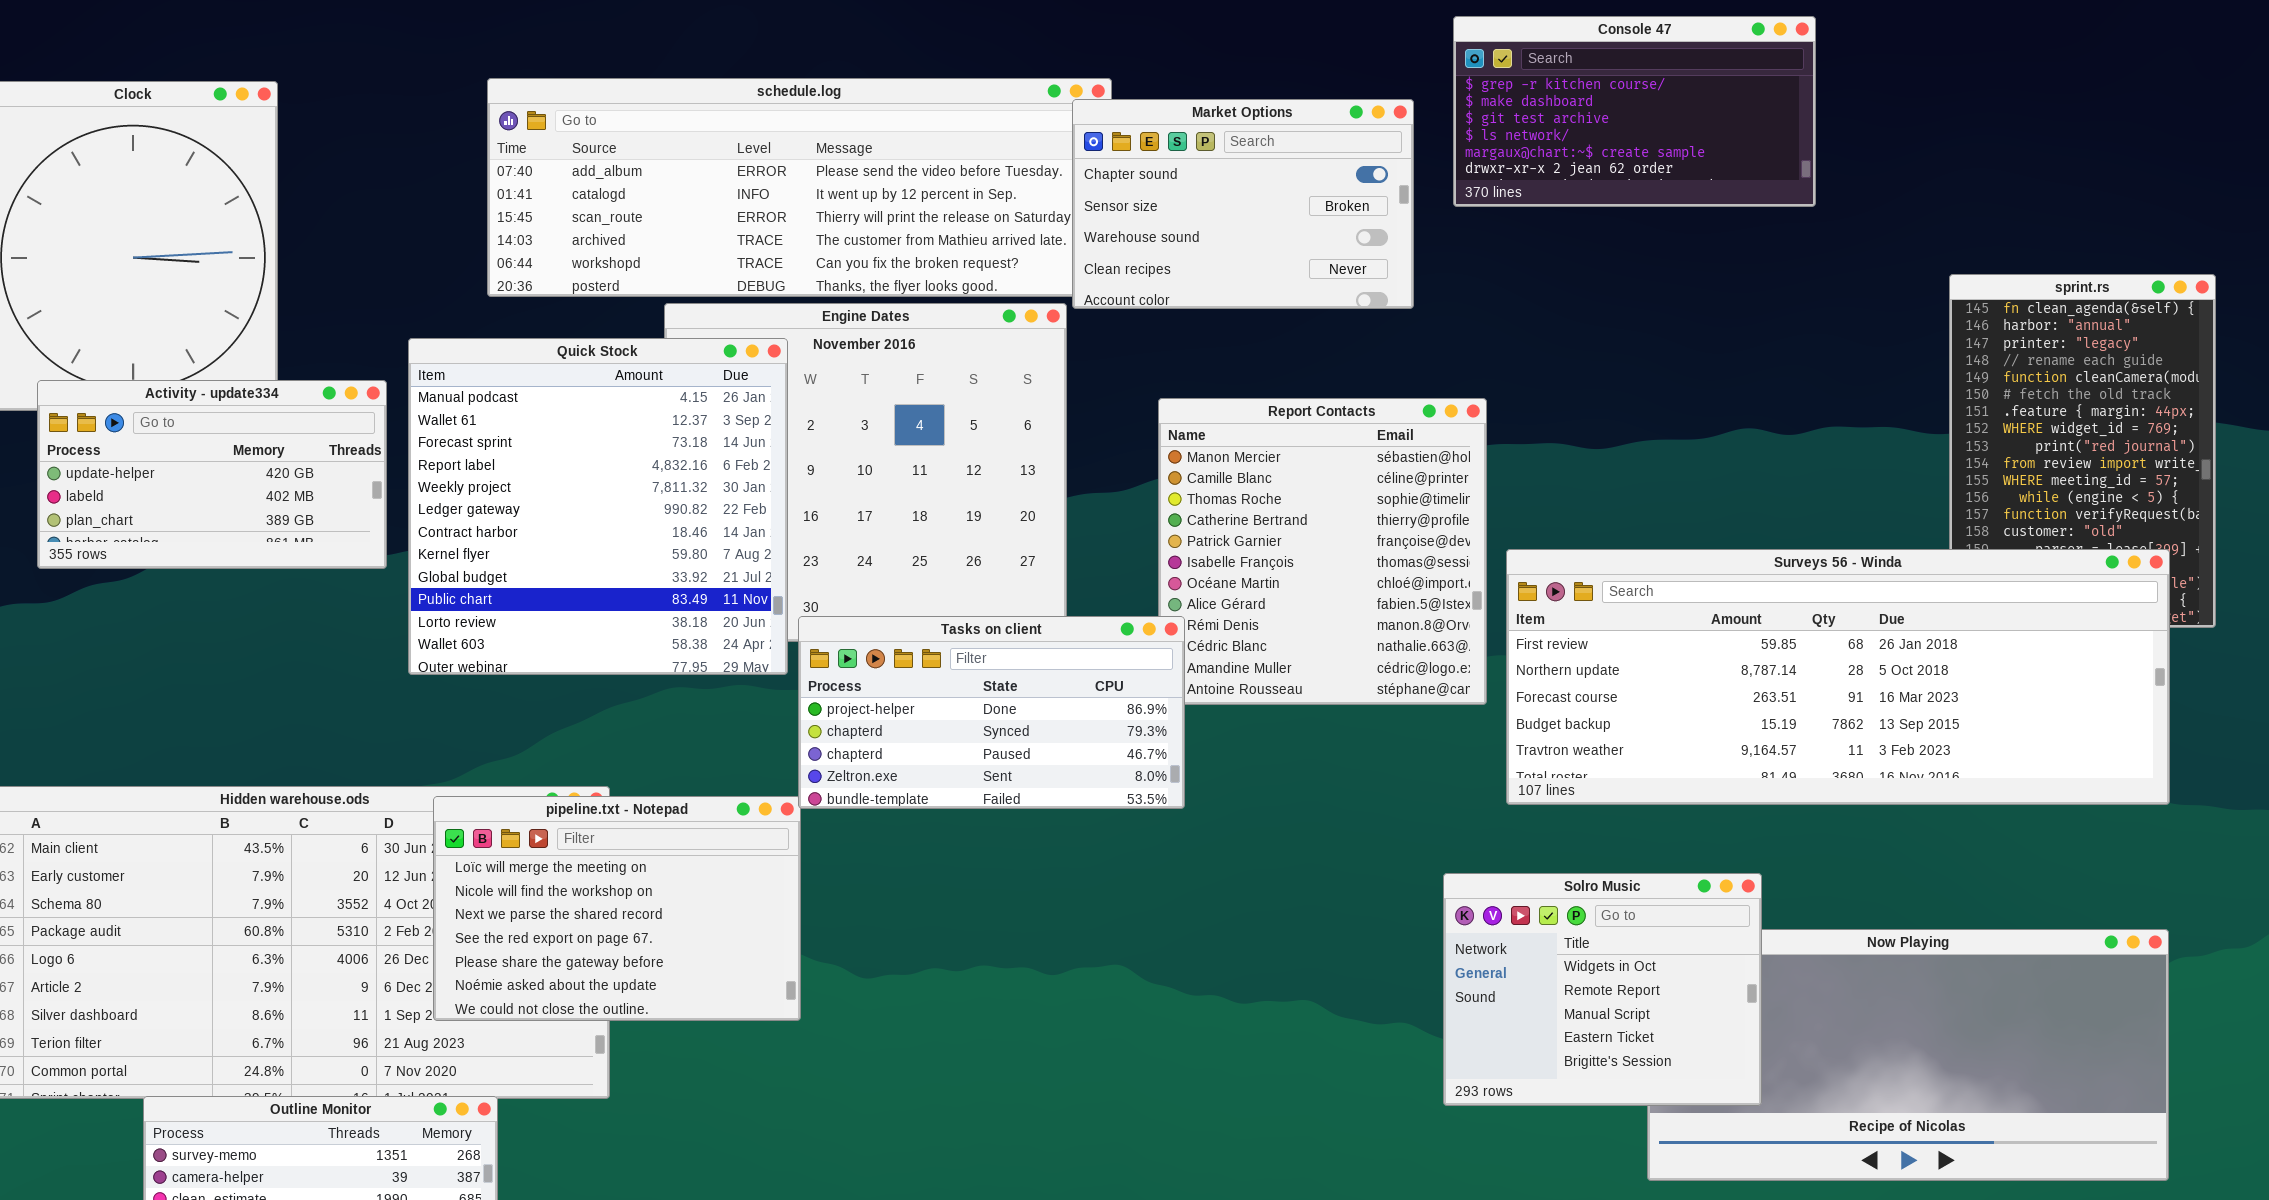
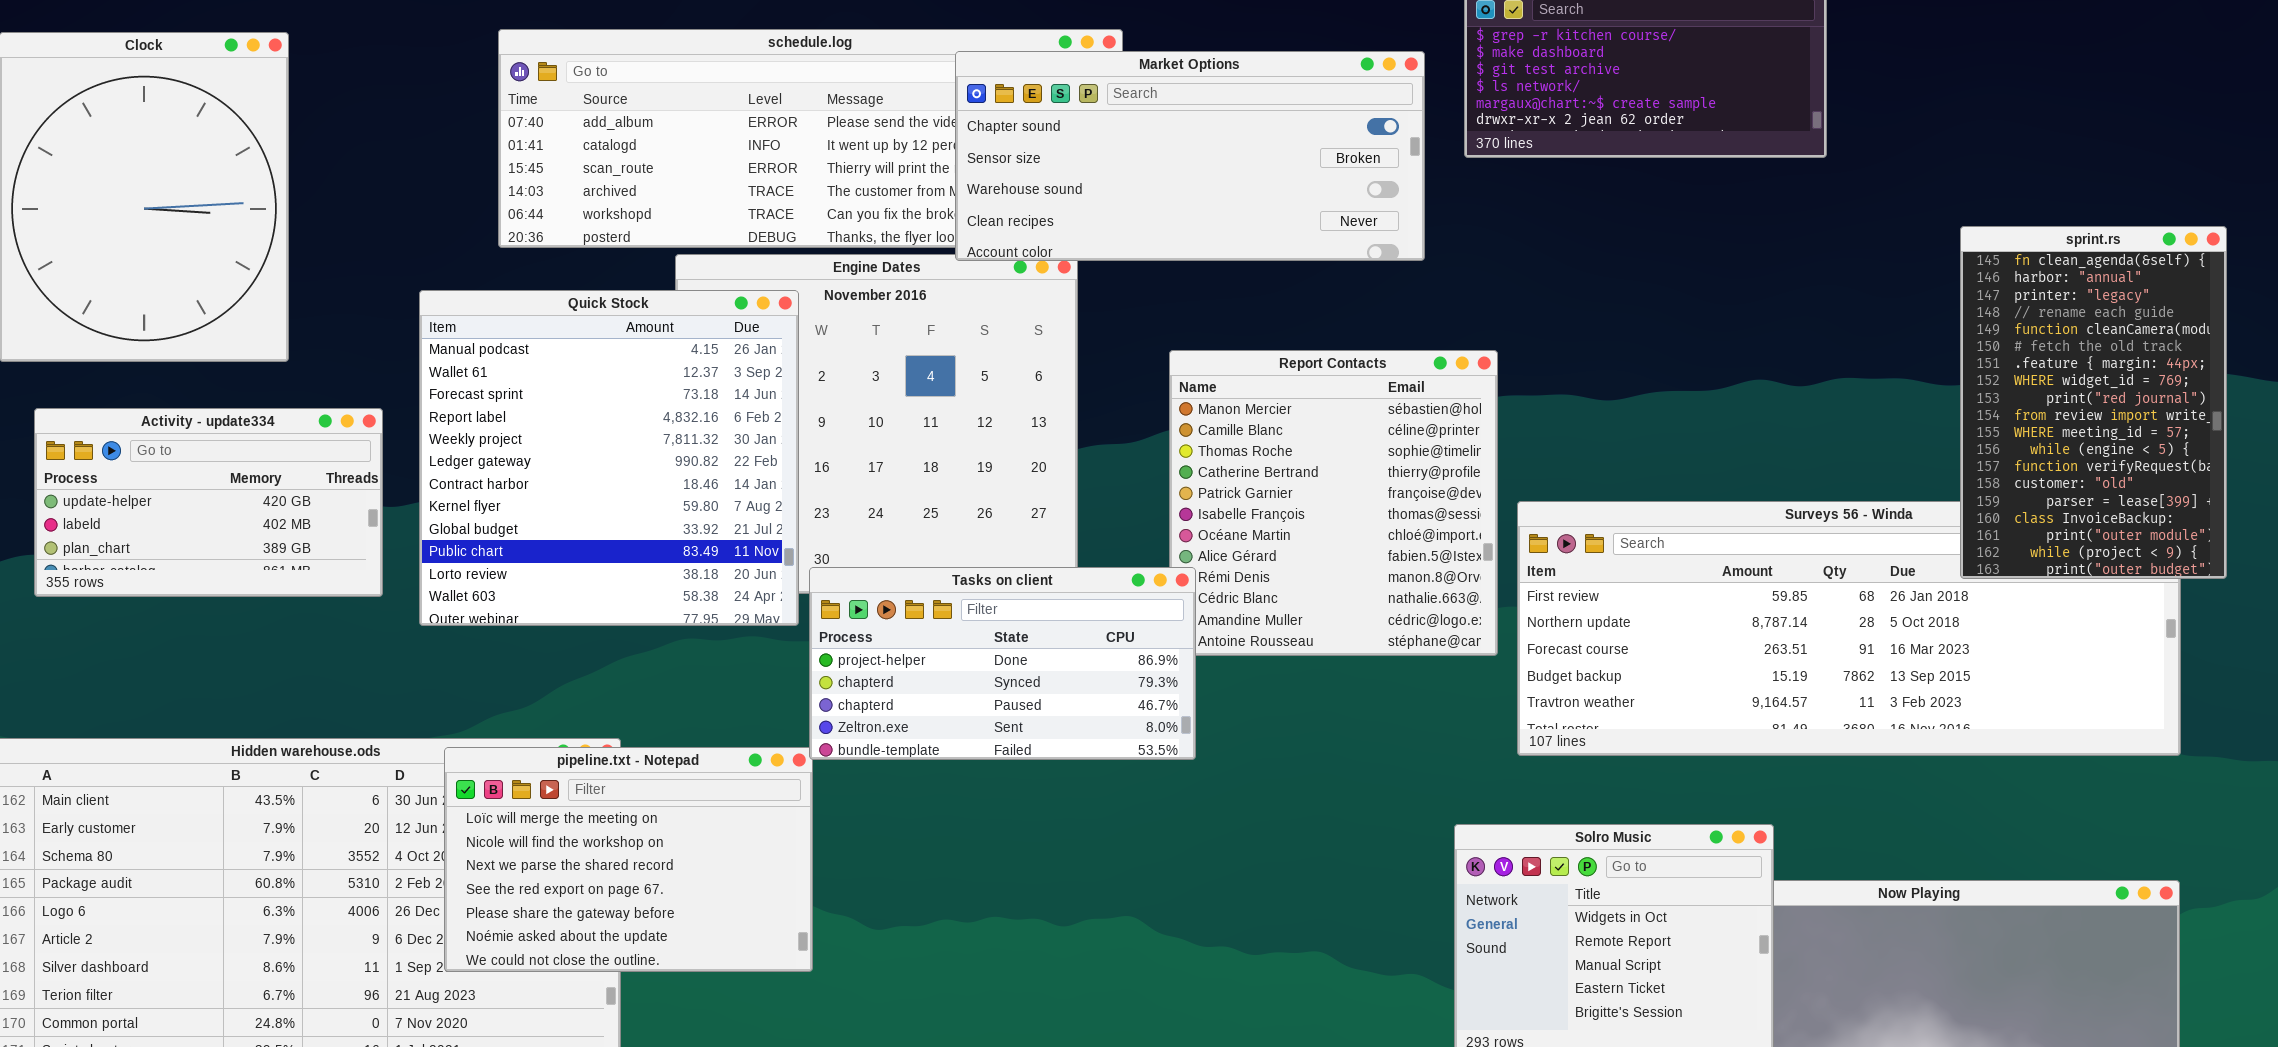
Market Options: [1072,99,1414,309] -> [955,51,1425,261], resized
sprint.rs: [1949,274,2216,628] -> [1960,226,2227,579], raised
Activity - update334: [37,380,387,569] -> [34,408,383,597], moved

